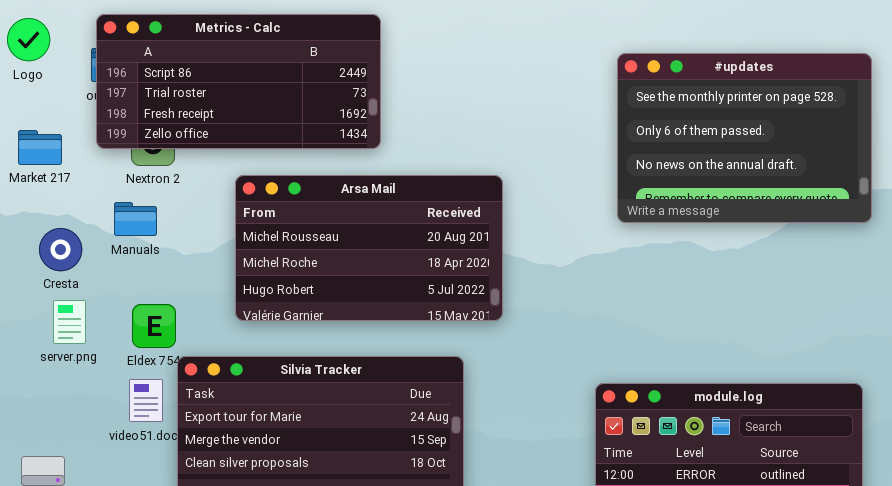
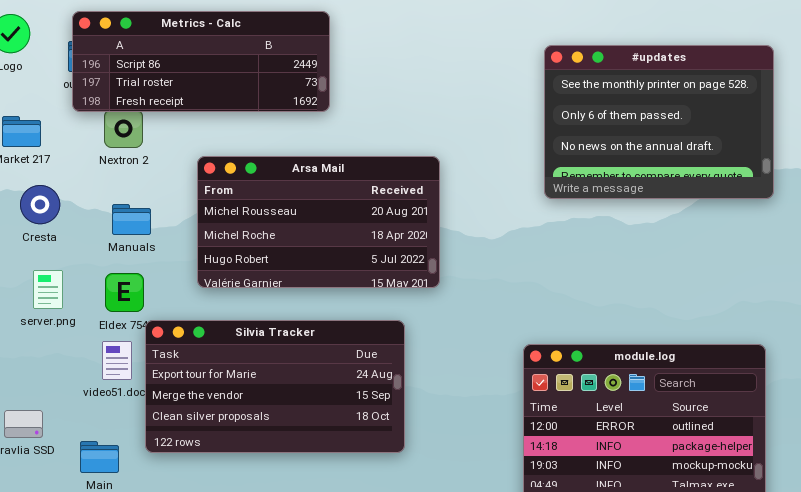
Metrics - Calc: [96,14,381,149] -> [72,11,330,112], resized
Manuals: [114,202,157,236] -> [112,204,151,235], moved
Cresta: [39,228,82,271] -> [20,185,60,224], moved

